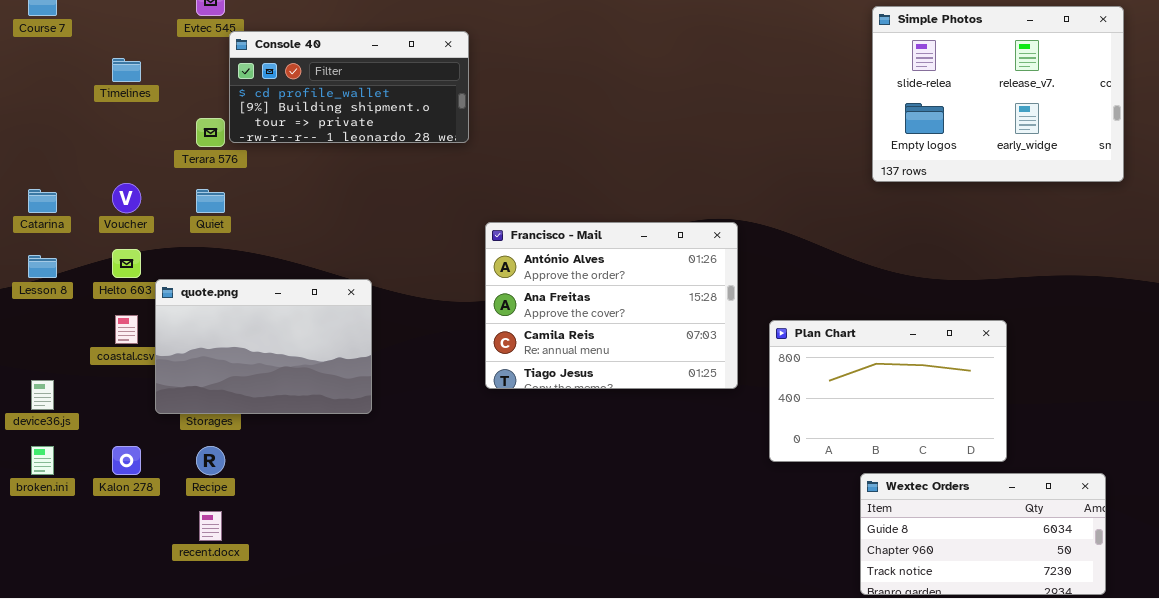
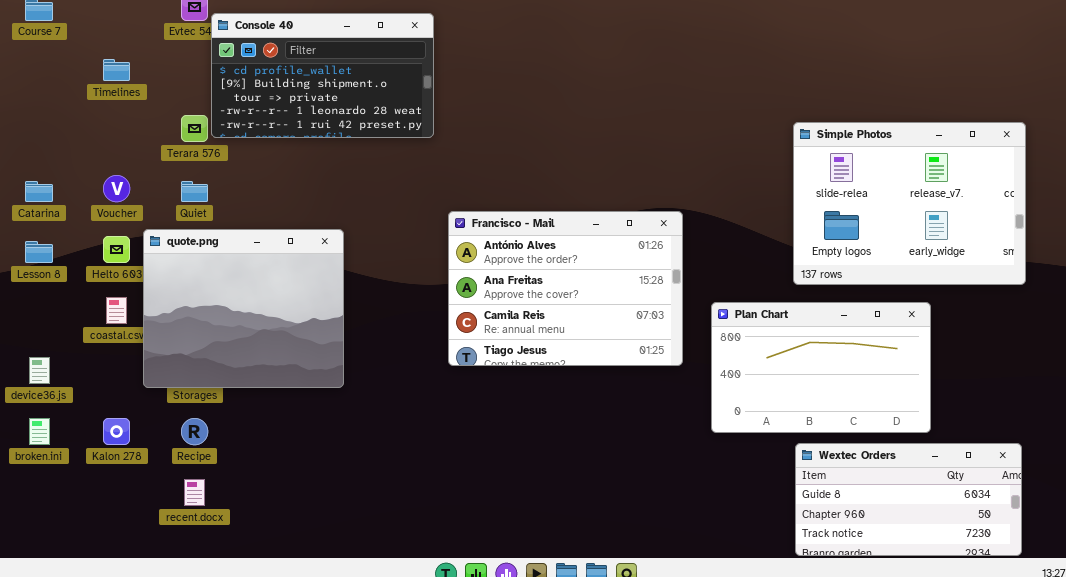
Simple Photos: [872,6,1124,182] -> [793,122,1026,285], moved
Console 40: [229,31,469,143] -> [211,13,434,138], resized
quote.png: [155,279,372,414] -> [143,229,344,388], resized

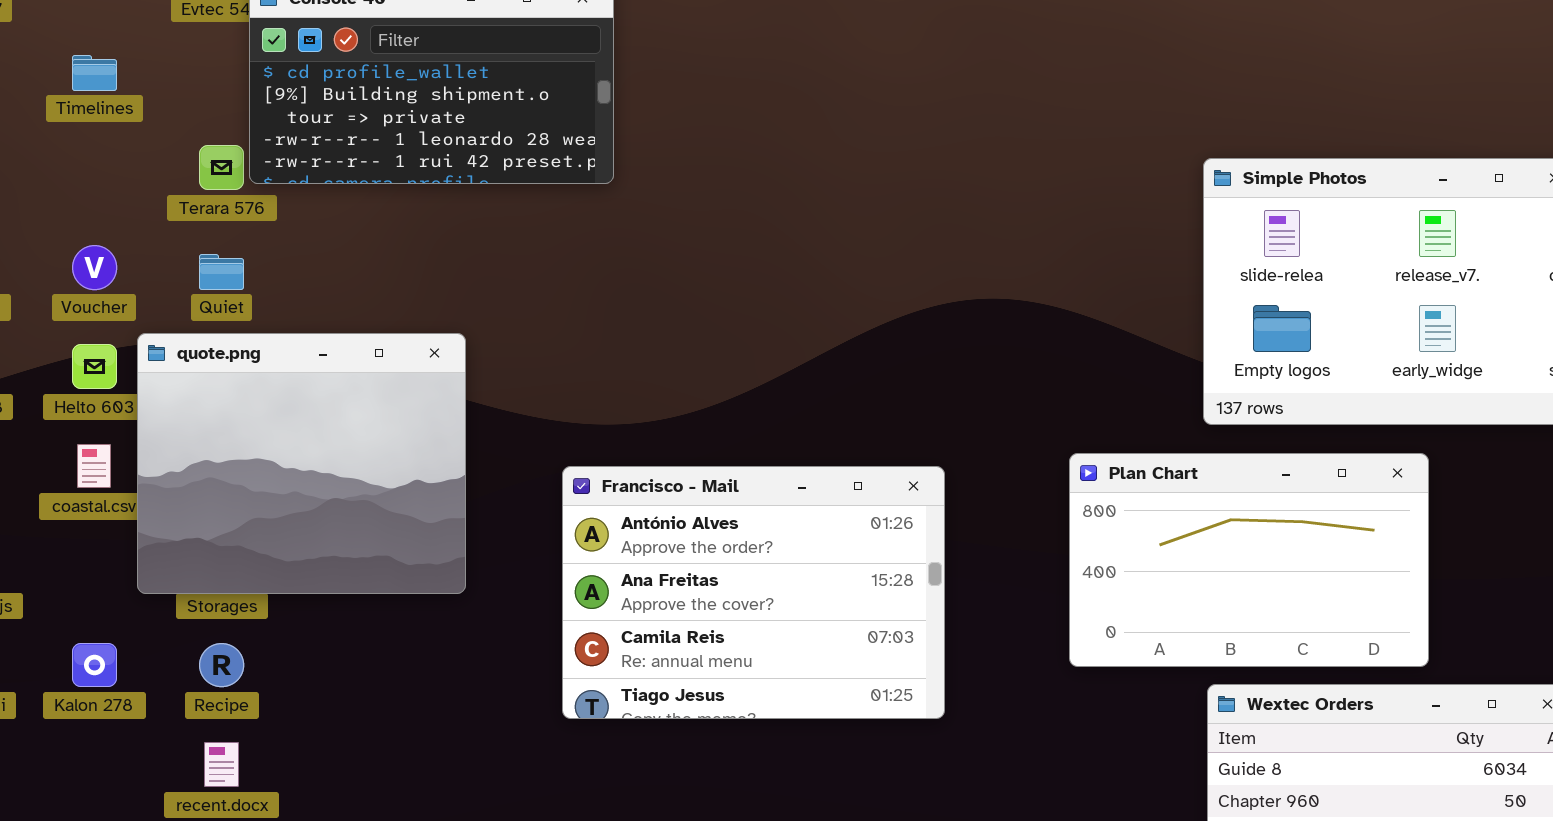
Francisco - Mail: [448,211,683,366] -> [562,466,945,719], moved

